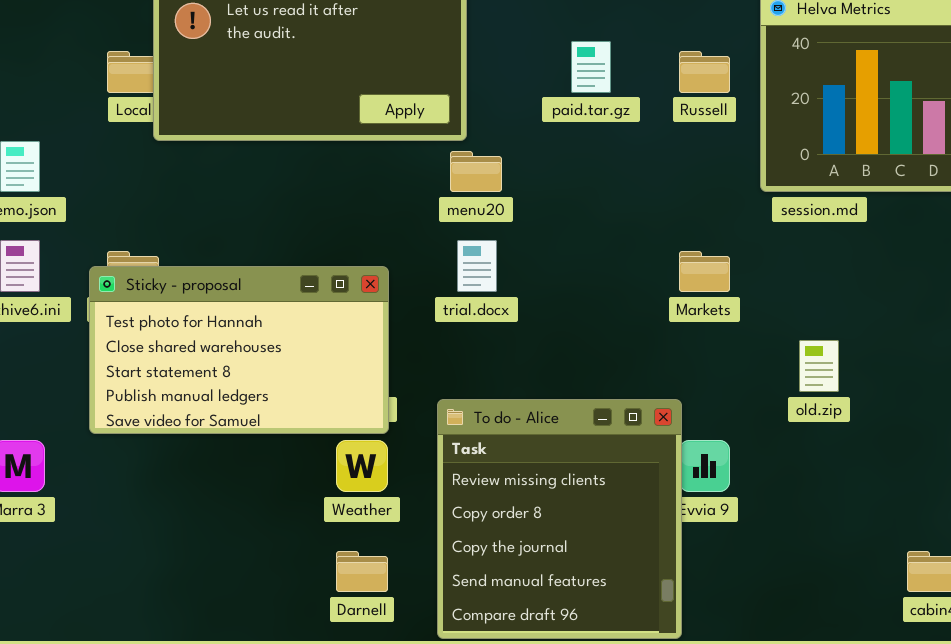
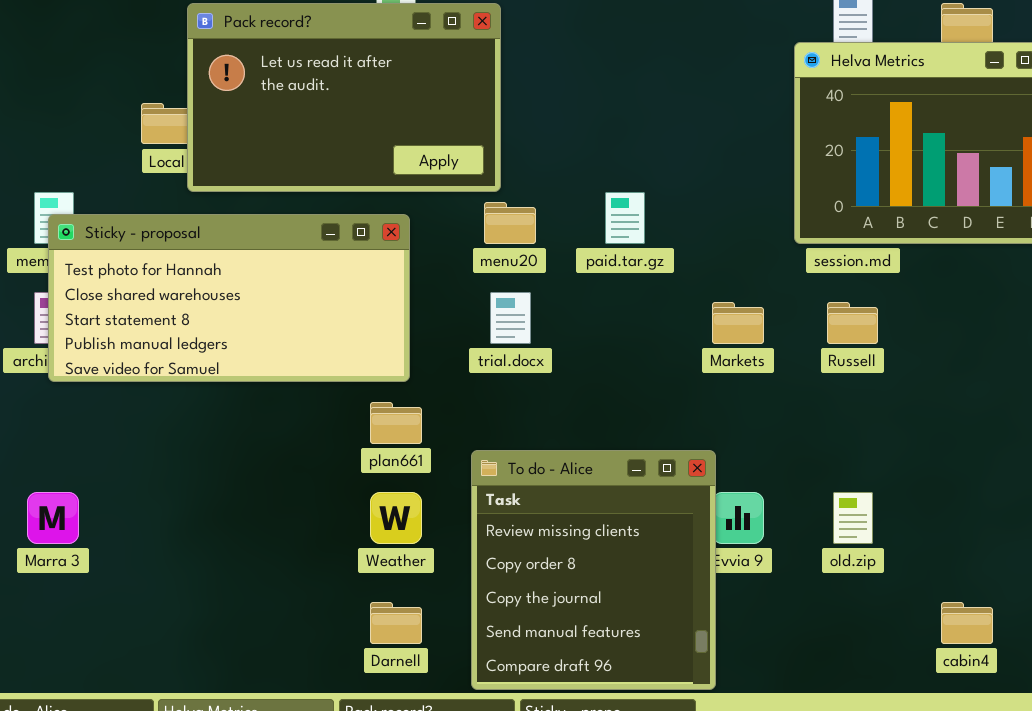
paid.tar.gz: [571,41,611,93] -> [605,192,645,244], moved
Russell: [679,51,730,93] -> [827,302,878,344], moved
Sticky - proposal: [89,266,389,434] -> [48,214,410,382], moved, resized
old.zip: [799,340,839,392] -> [833,492,873,544], moved

